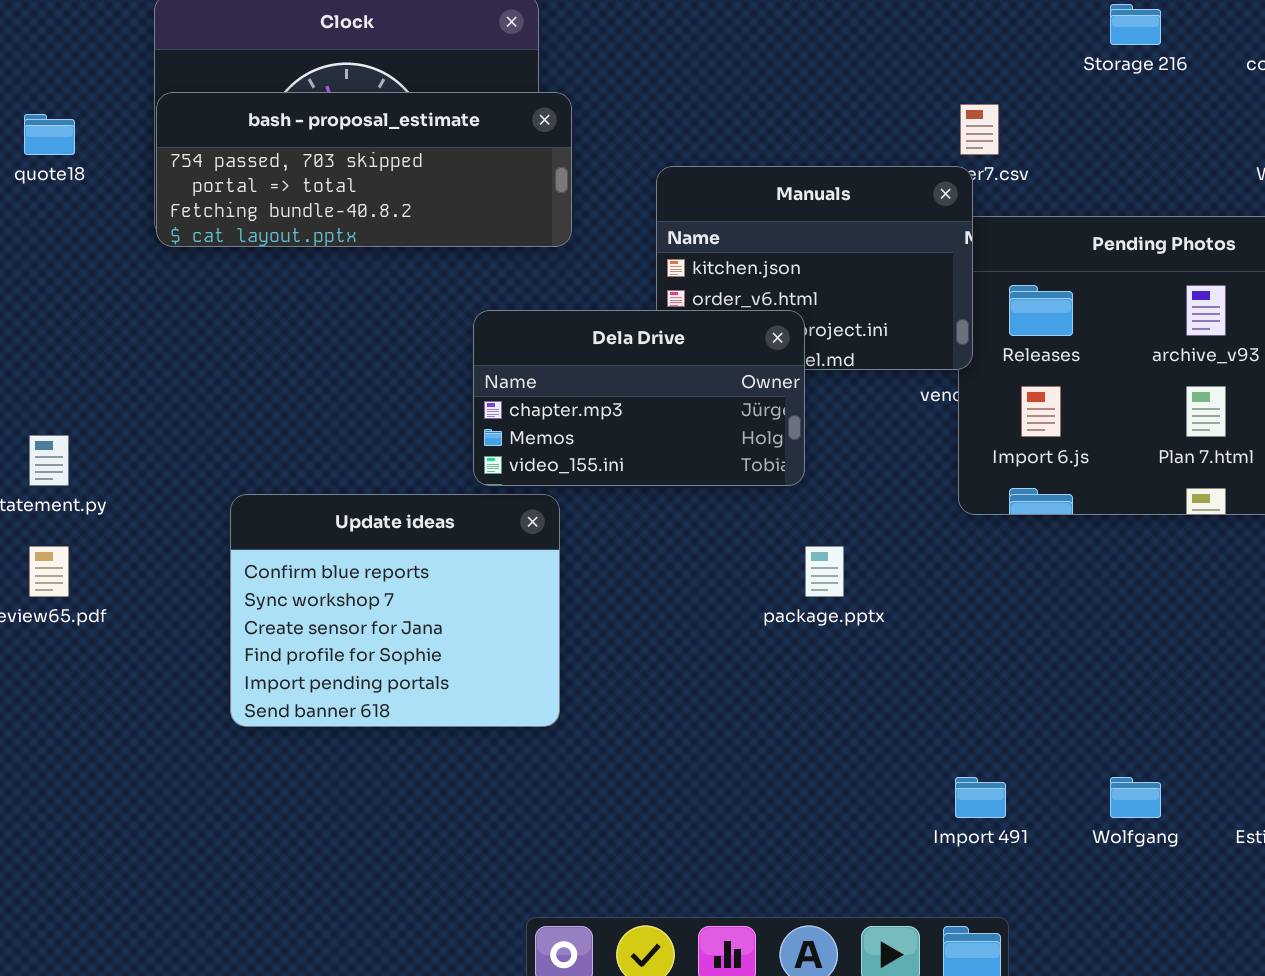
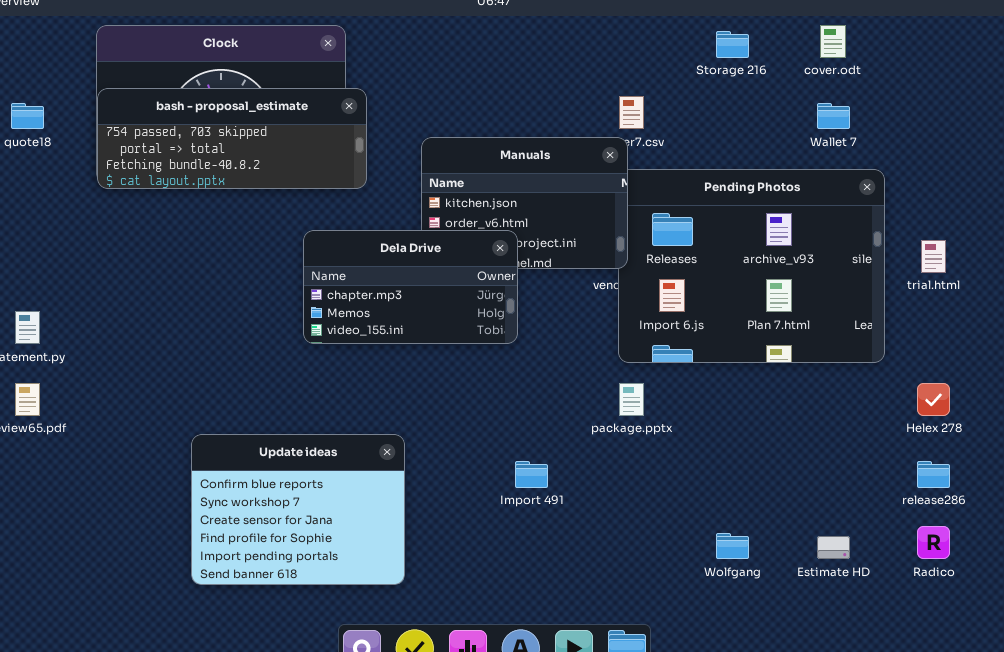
Update ideas: [230,494,560,727] -> [191,434,405,585], moved
package.pptx: [805,546,844,597] -> [619,383,644,416], moved
Import 491: [955,777,1006,818] -> [515,461,548,488], moved

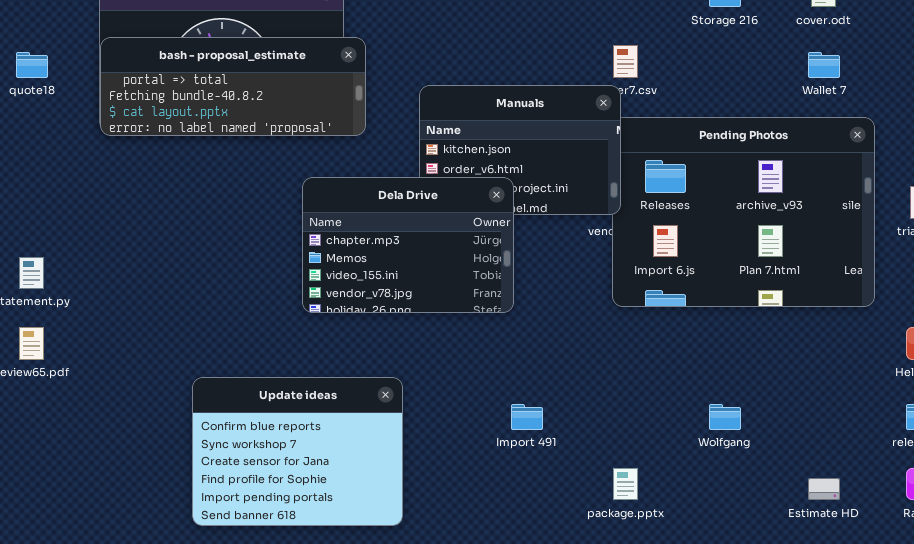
bash - proposal_estimate: [97,88,367,189] -> [100,37,366,136], scrolled down 1 row
Dela Drive: [303,230,518,344] -> [302,177,514,313], resized
package.pptx: [619,383,644,416] -> [613,468,638,500], moved
Wolfgang: [716,533,749,559] -> [709,404,741,430], moved

